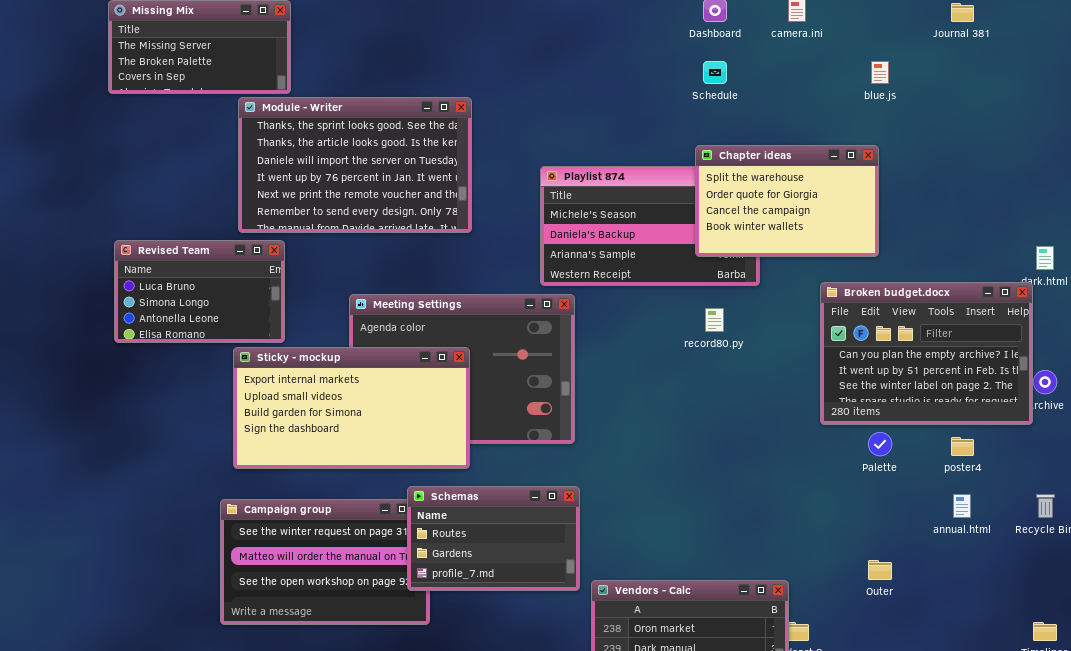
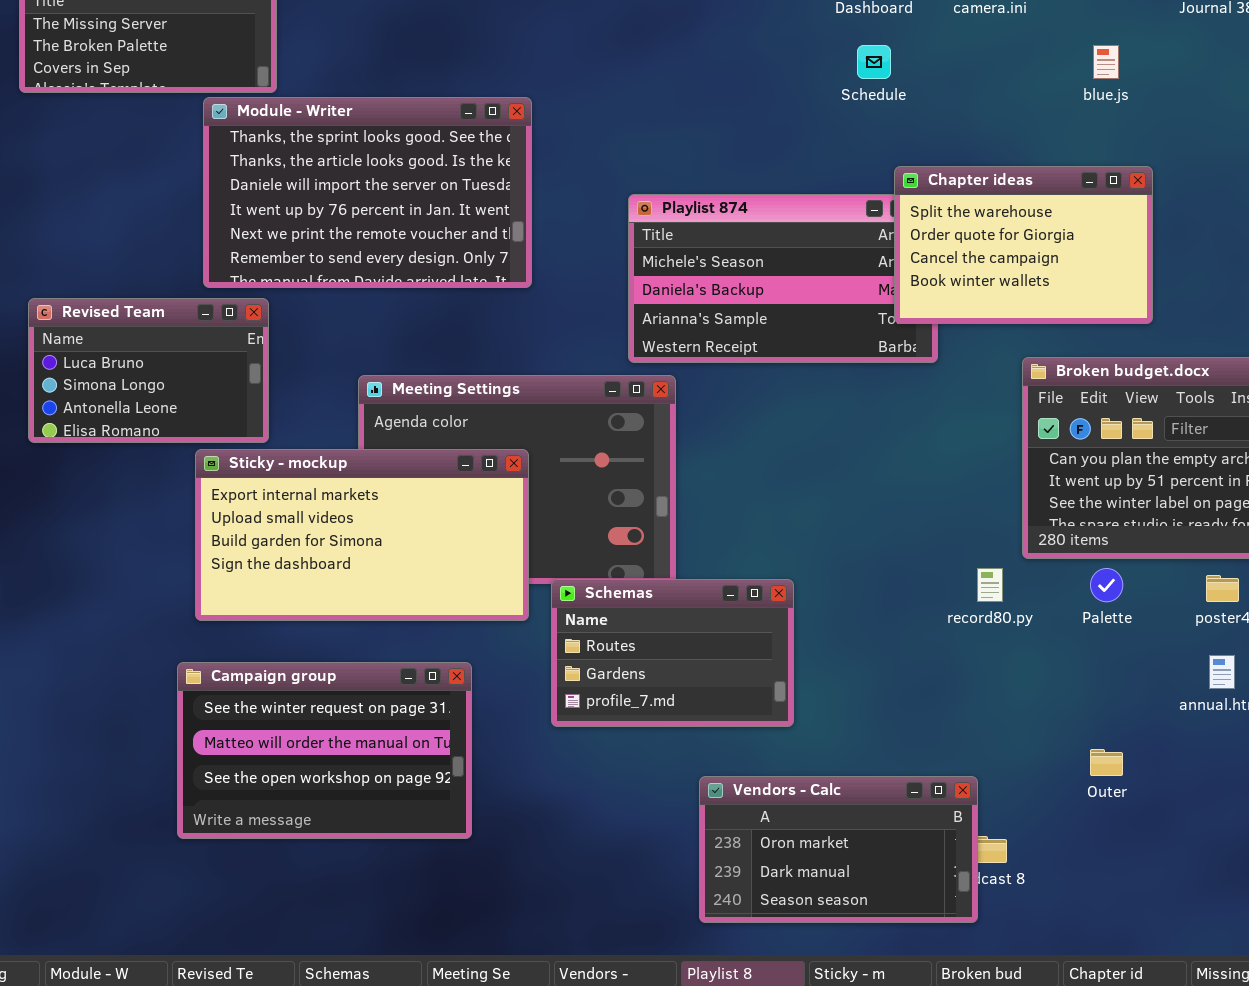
Chapter ideas: [695,145,879,257] -> [894,166,1153,324], moved
record80.py: [705,308,724,332] -> [977,568,1003,602], moved
Schemas: [407,486,580,591] -> [551,579,794,727], moved

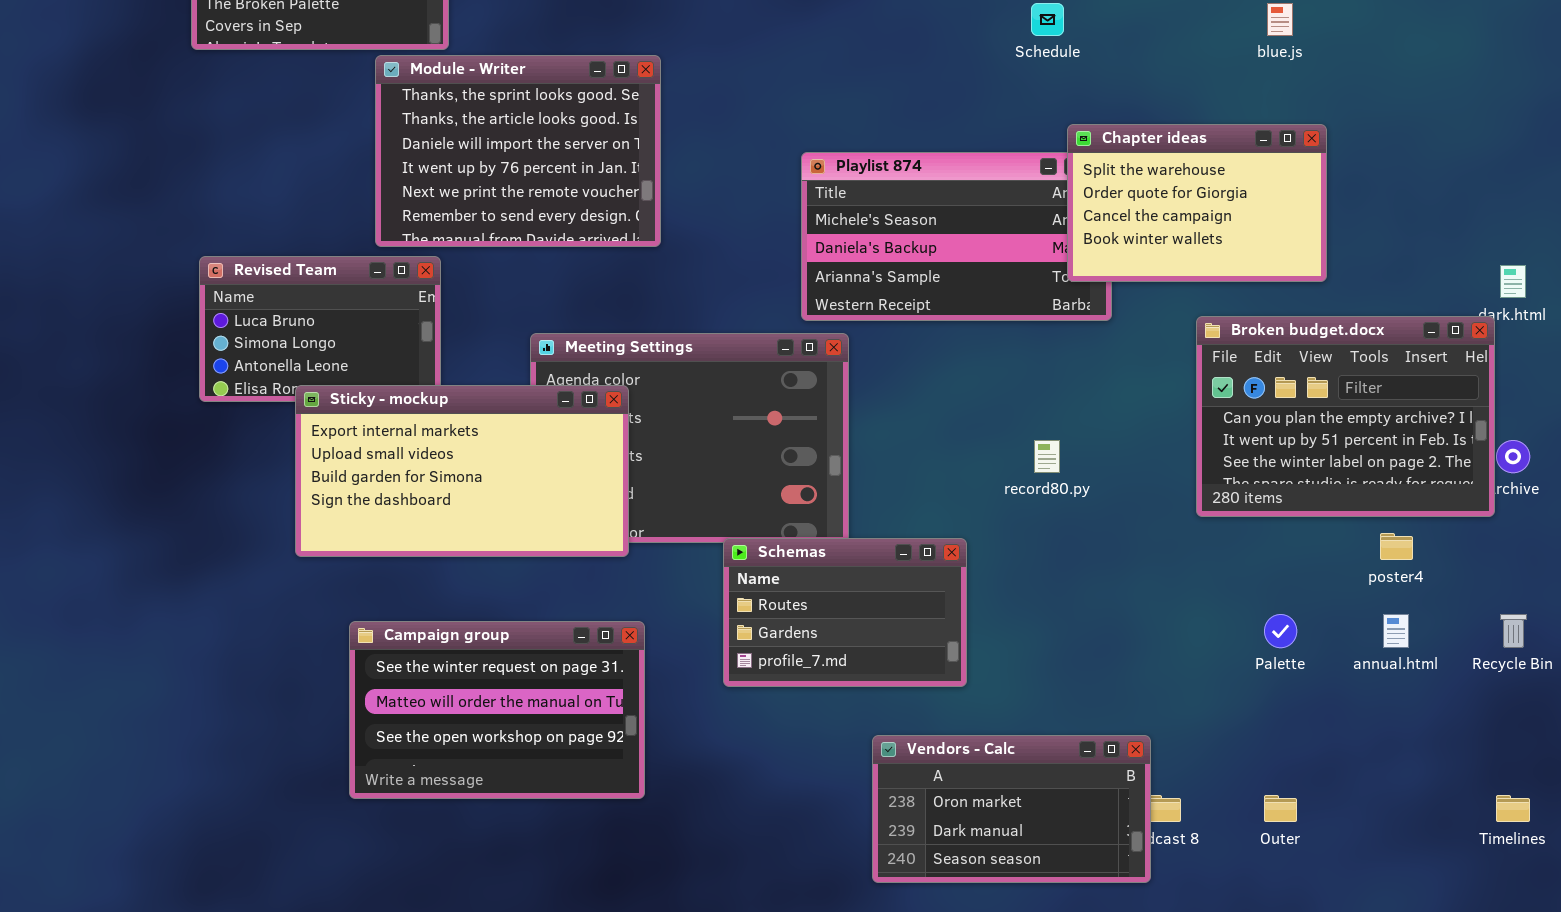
Module - Writer: [203,97,532,288] -> [375,55,661,247], resized
Sticky - mockup: [195,449,529,621] -> [295,385,629,557], moved
record80.py: [977,568,1003,602] -> [1034,440,1060,473], moved
Palette: [1090,568,1123,602] -> [1264,614,1297,648], moved
Outer: [1090,749,1123,776] -> [1264,795,1297,822], moved

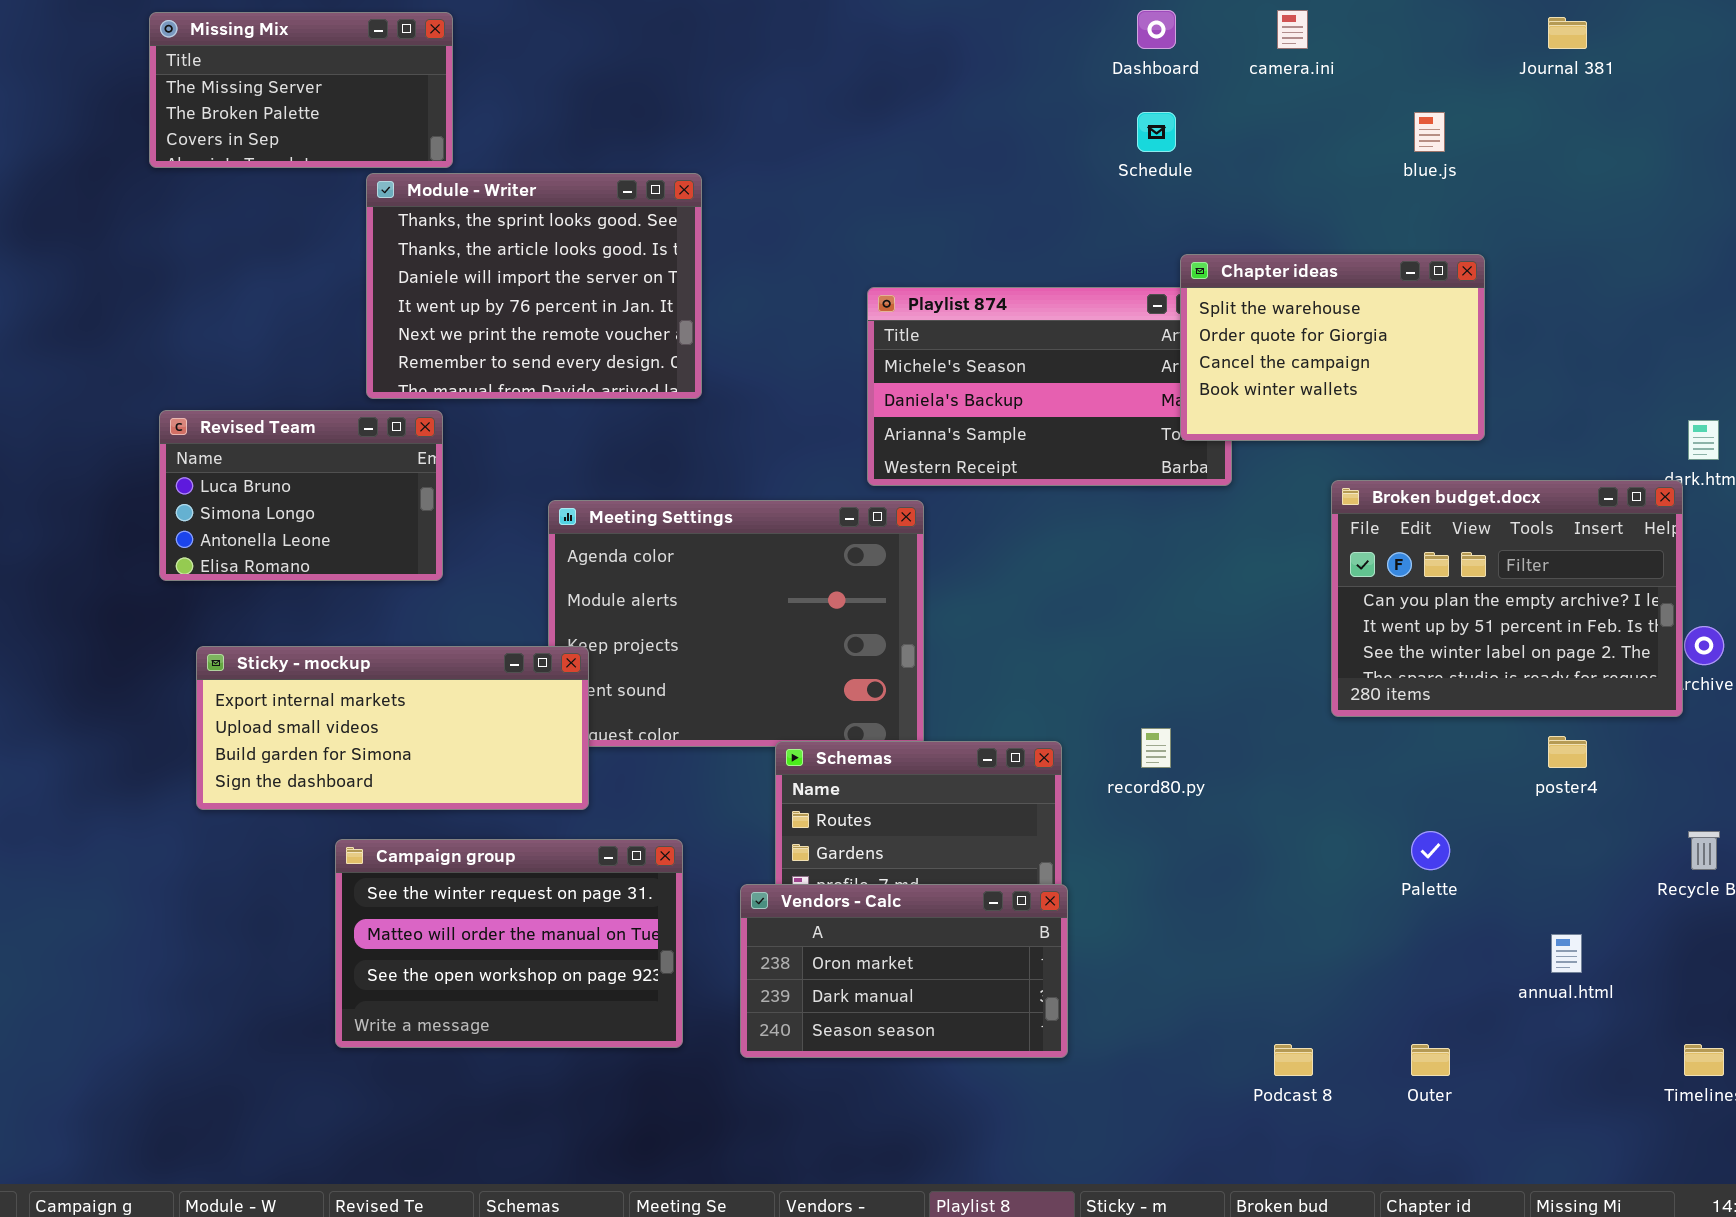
Sticky - mockup: [295,385,629,557] -> [196,646,589,810], moved, resized
record80.py: [1034,440,1060,473] -> [1141,728,1171,768], moved
annual.html: [1383,614,1409,648] -> [1551,934,1582,973], moved
Vendors - Calc: [872,735,1151,883] -> [740,884,1068,1058], moved

